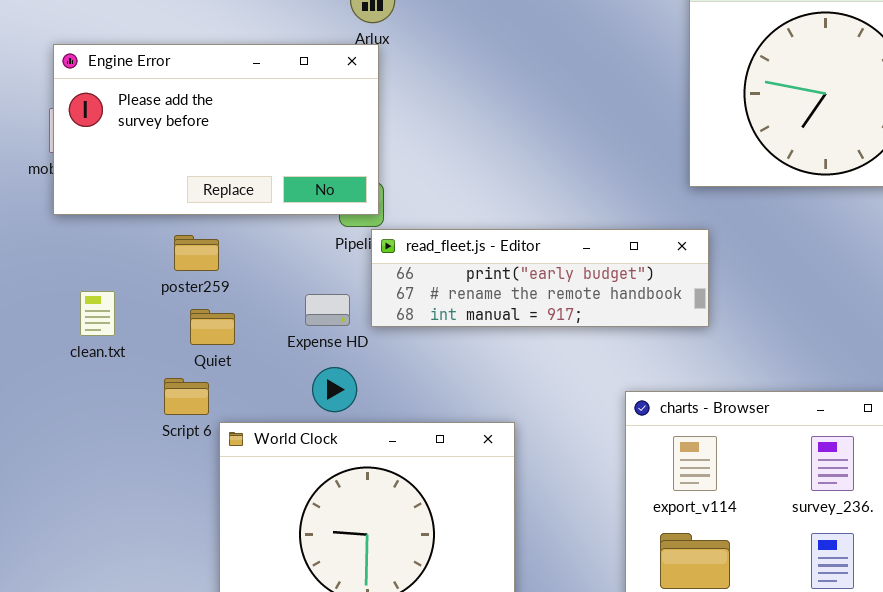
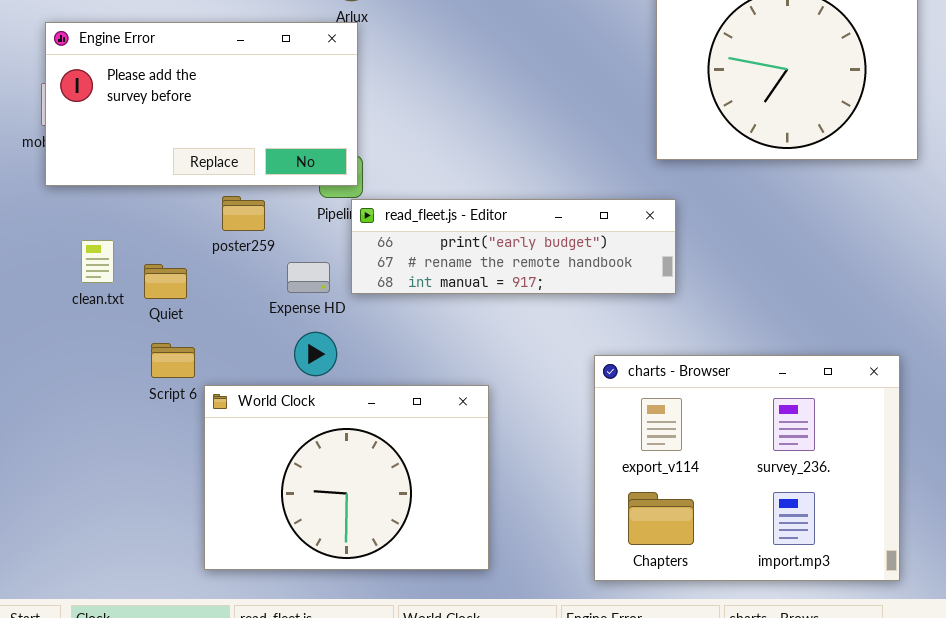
poster259: [174,235,219,271] -> [222,196,265,231], moved
clean.txt: [80,291,115,336] -> [81,240,114,283], moved
Quiet: [190,309,235,345] -> [144,264,187,299], moved

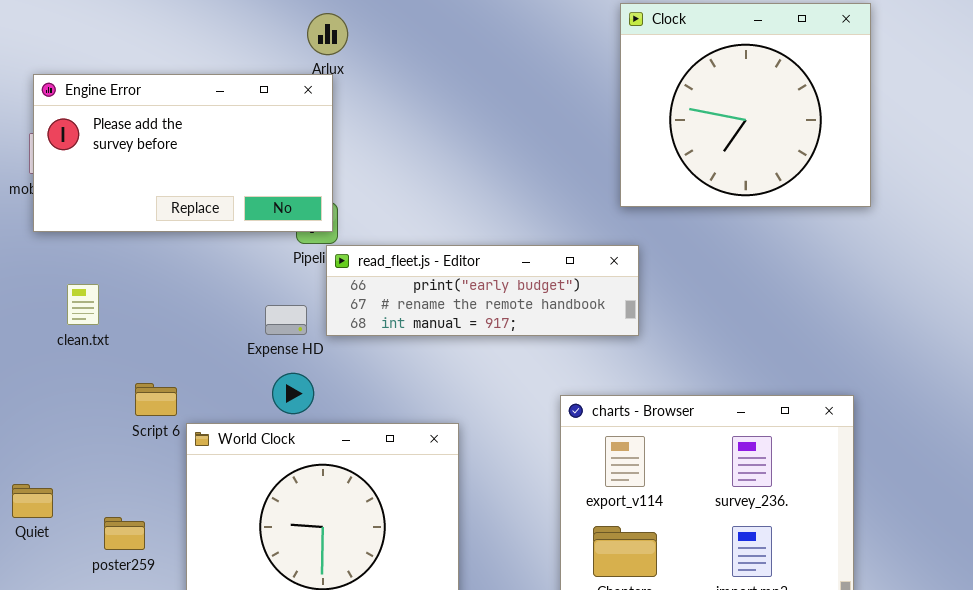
poster259: [222,196,265,231] -> [104,517,145,550], moved
Quiet: [144,264,187,299] -> [12,484,53,518], moved

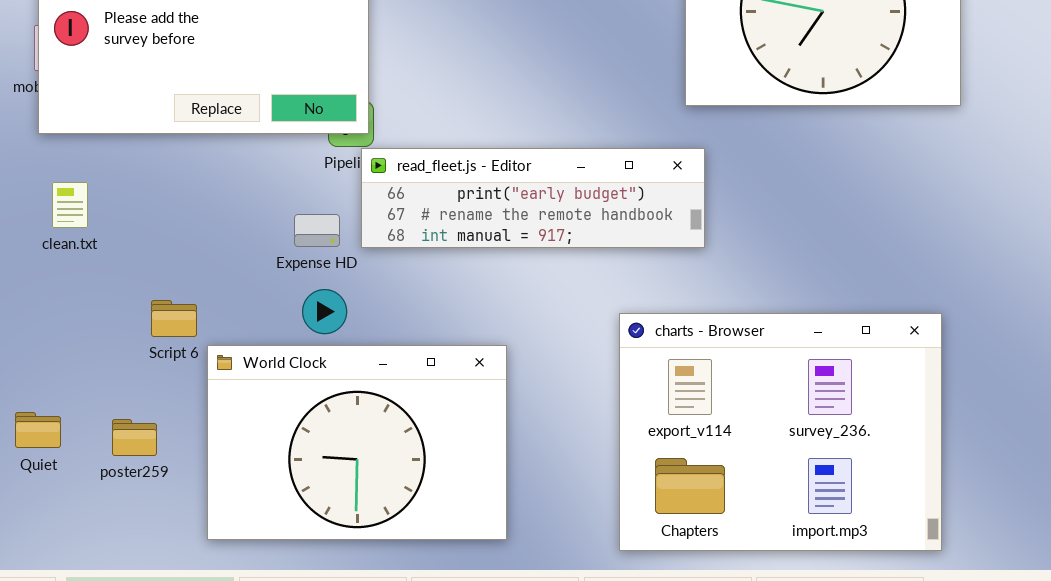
clean.txt: [67,284,99,325] -> [52,182,88,228], moved
poster259: [104,517,145,550] -> [112,419,157,456], moved

